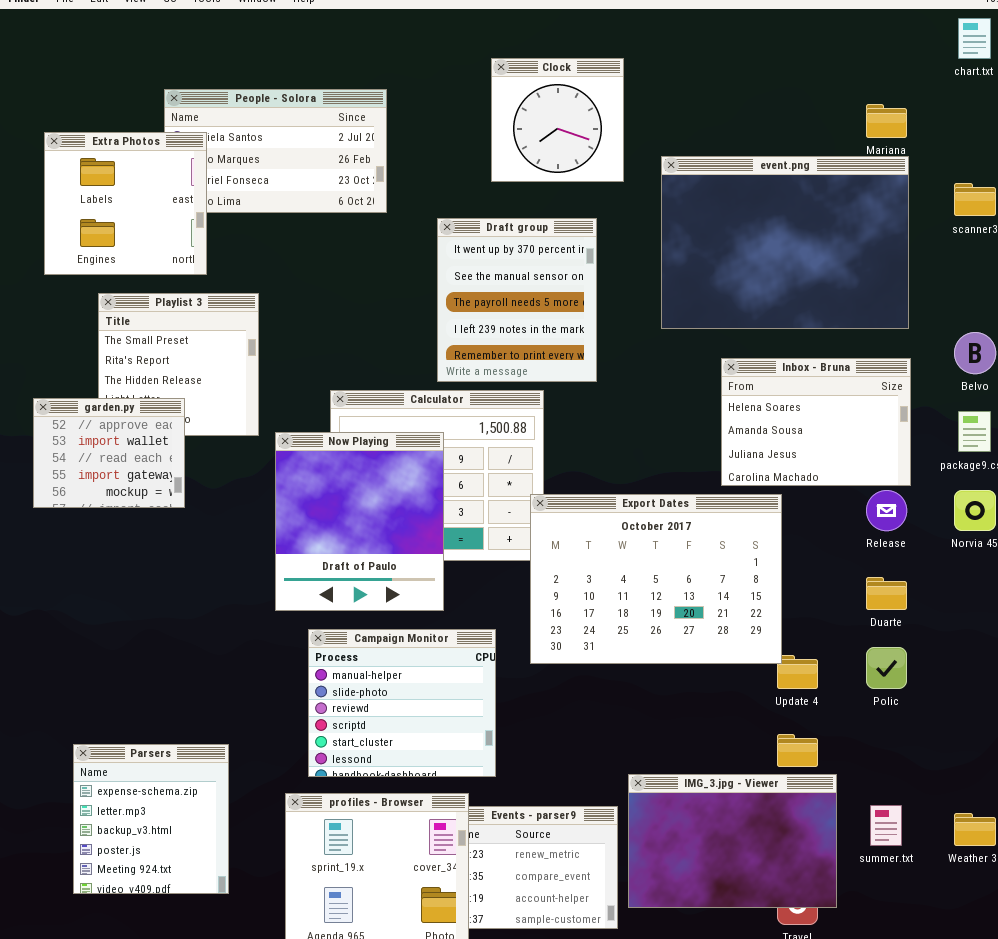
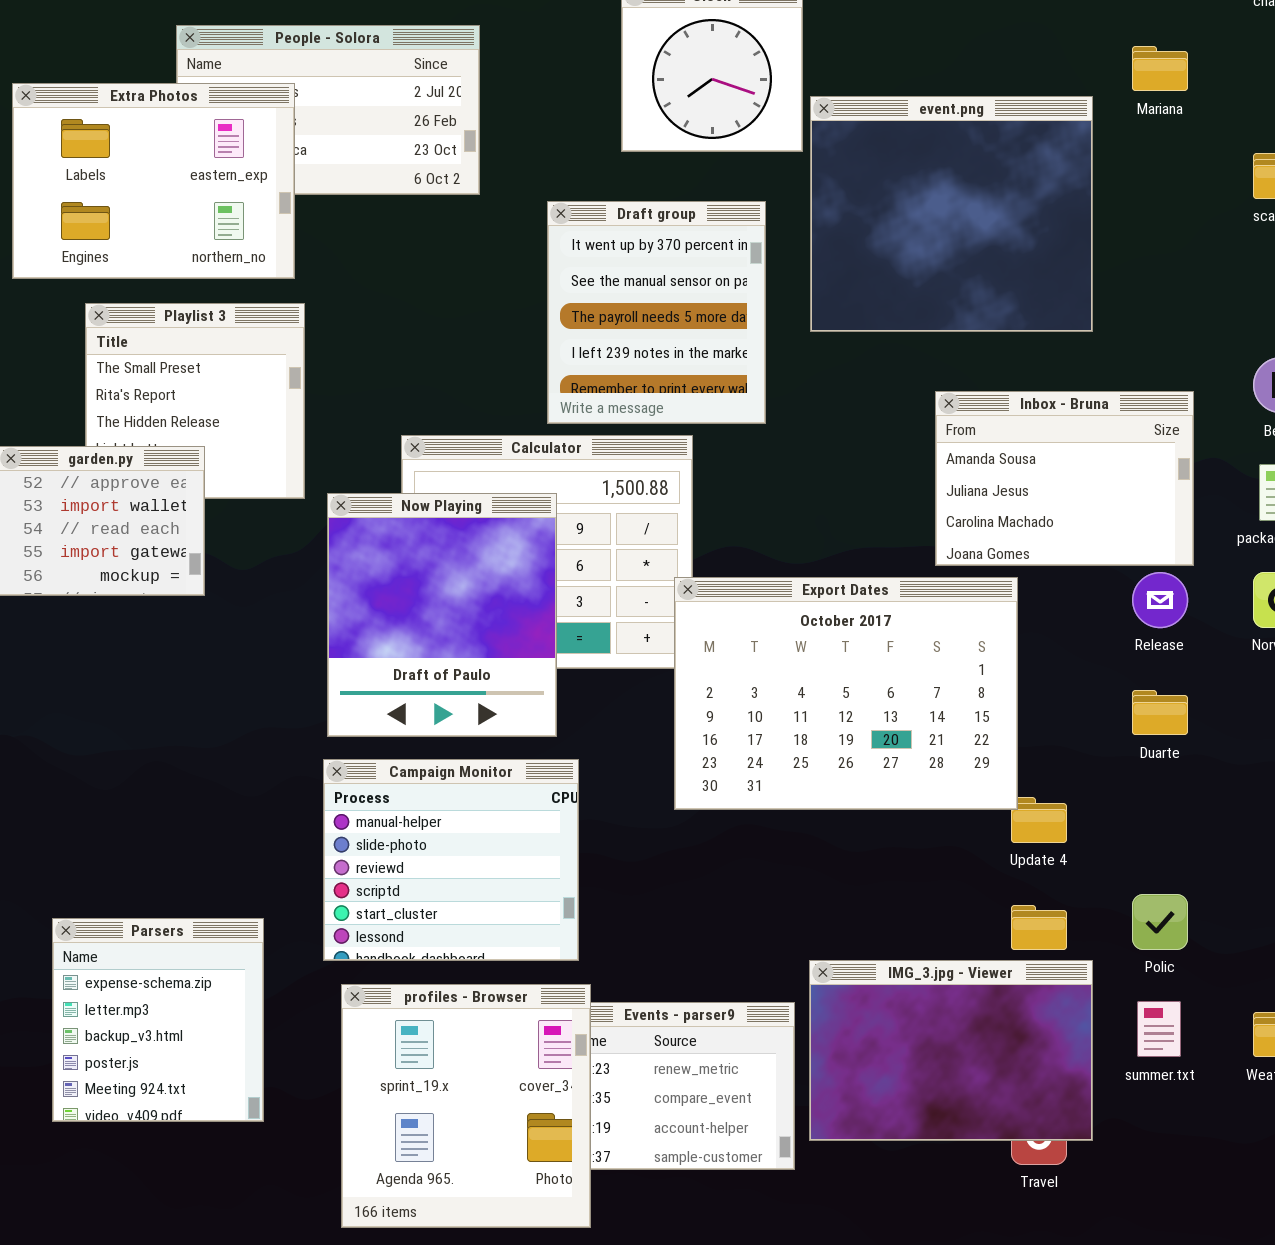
Extra Photos: [44,132,207,275] -> [12,83,295,279], resized
event.png: [661,156,909,329] -> [810,96,1093,332], moved, resized
Inbox - Bruna: [721,358,911,486] -> [935,391,1194,566], scrolled down 1 row
Campaign Monitor: [308,629,496,777] -> [323,759,579,961], moved
Polic: [866,647,907,689] -> [1132,894,1188,950], moved

